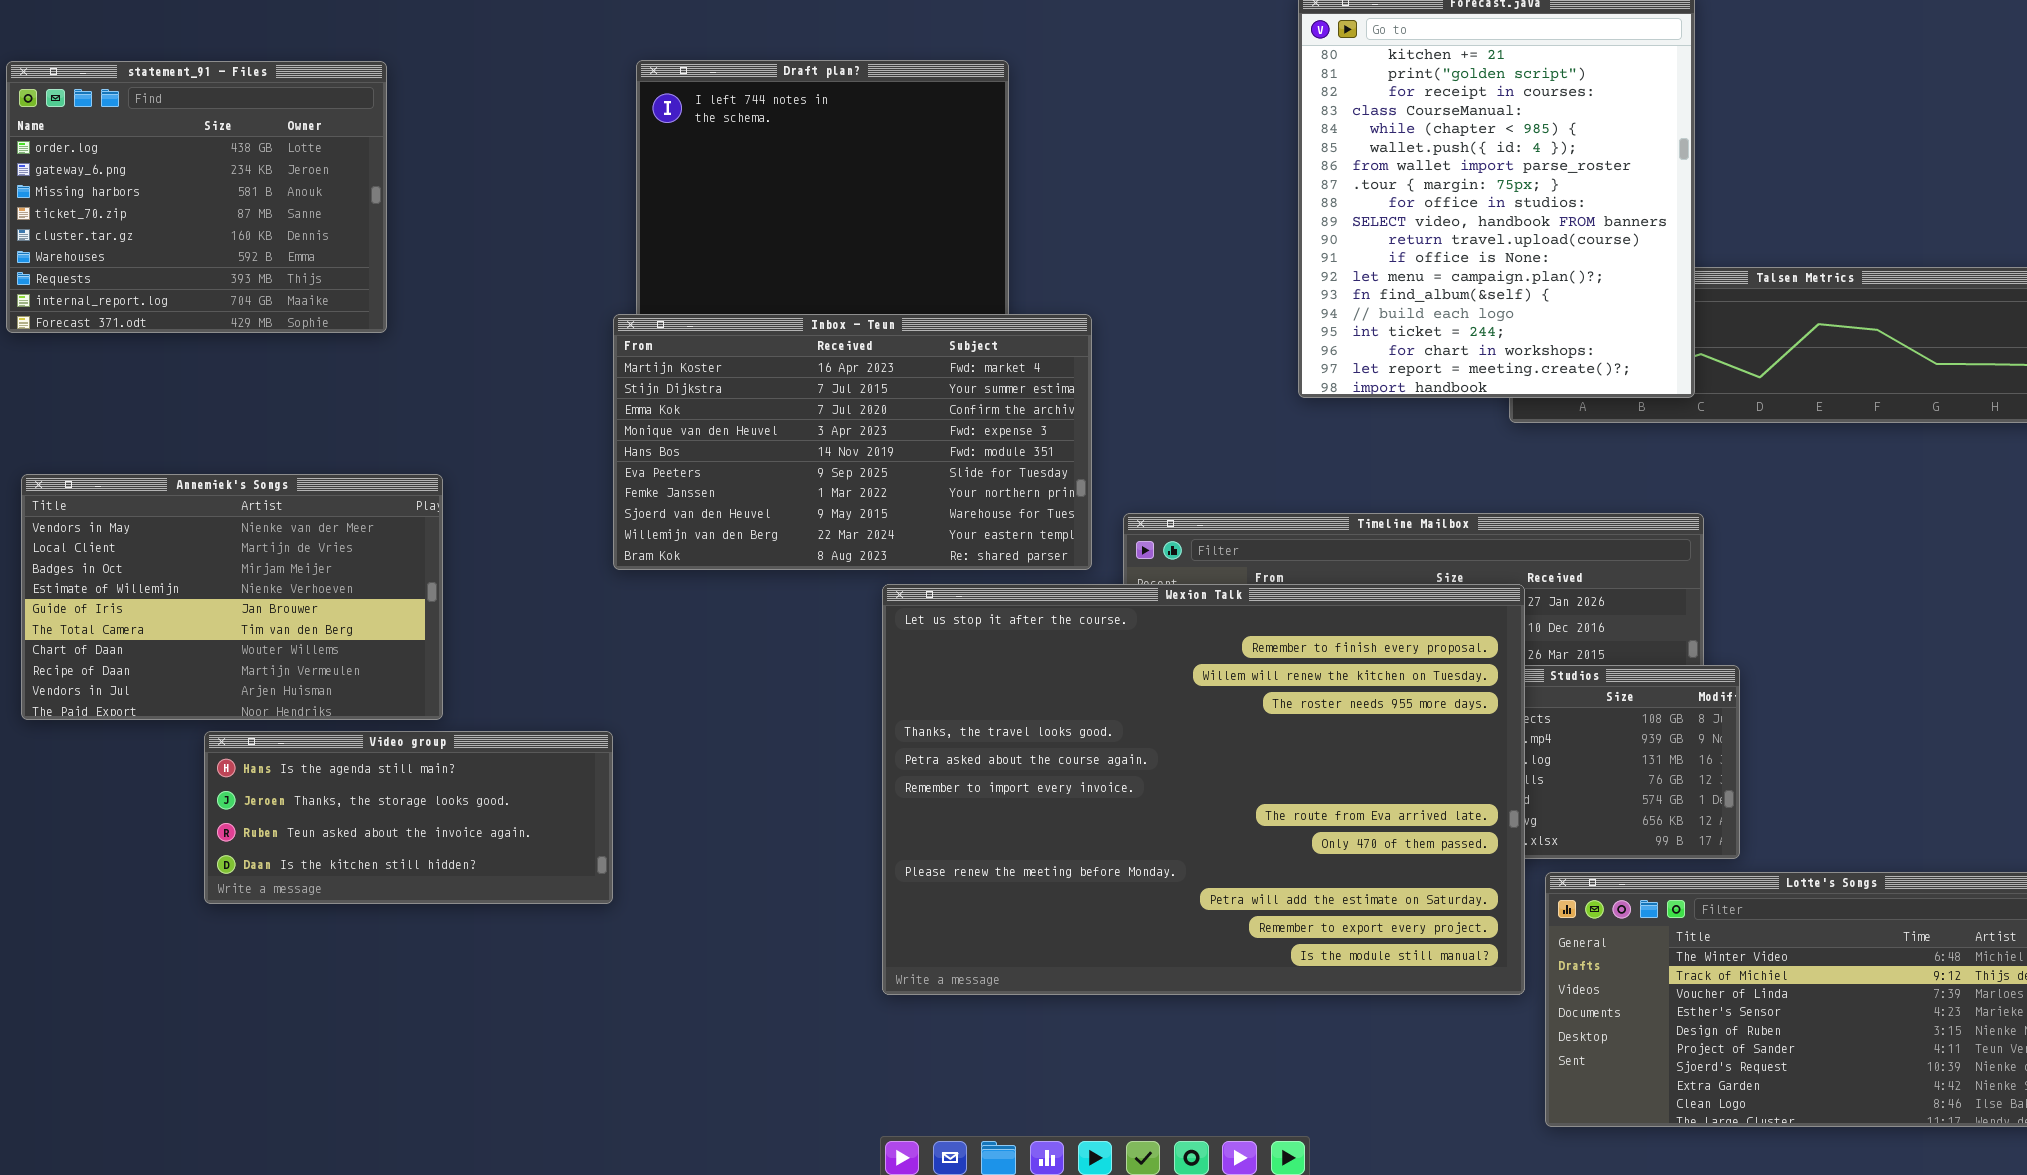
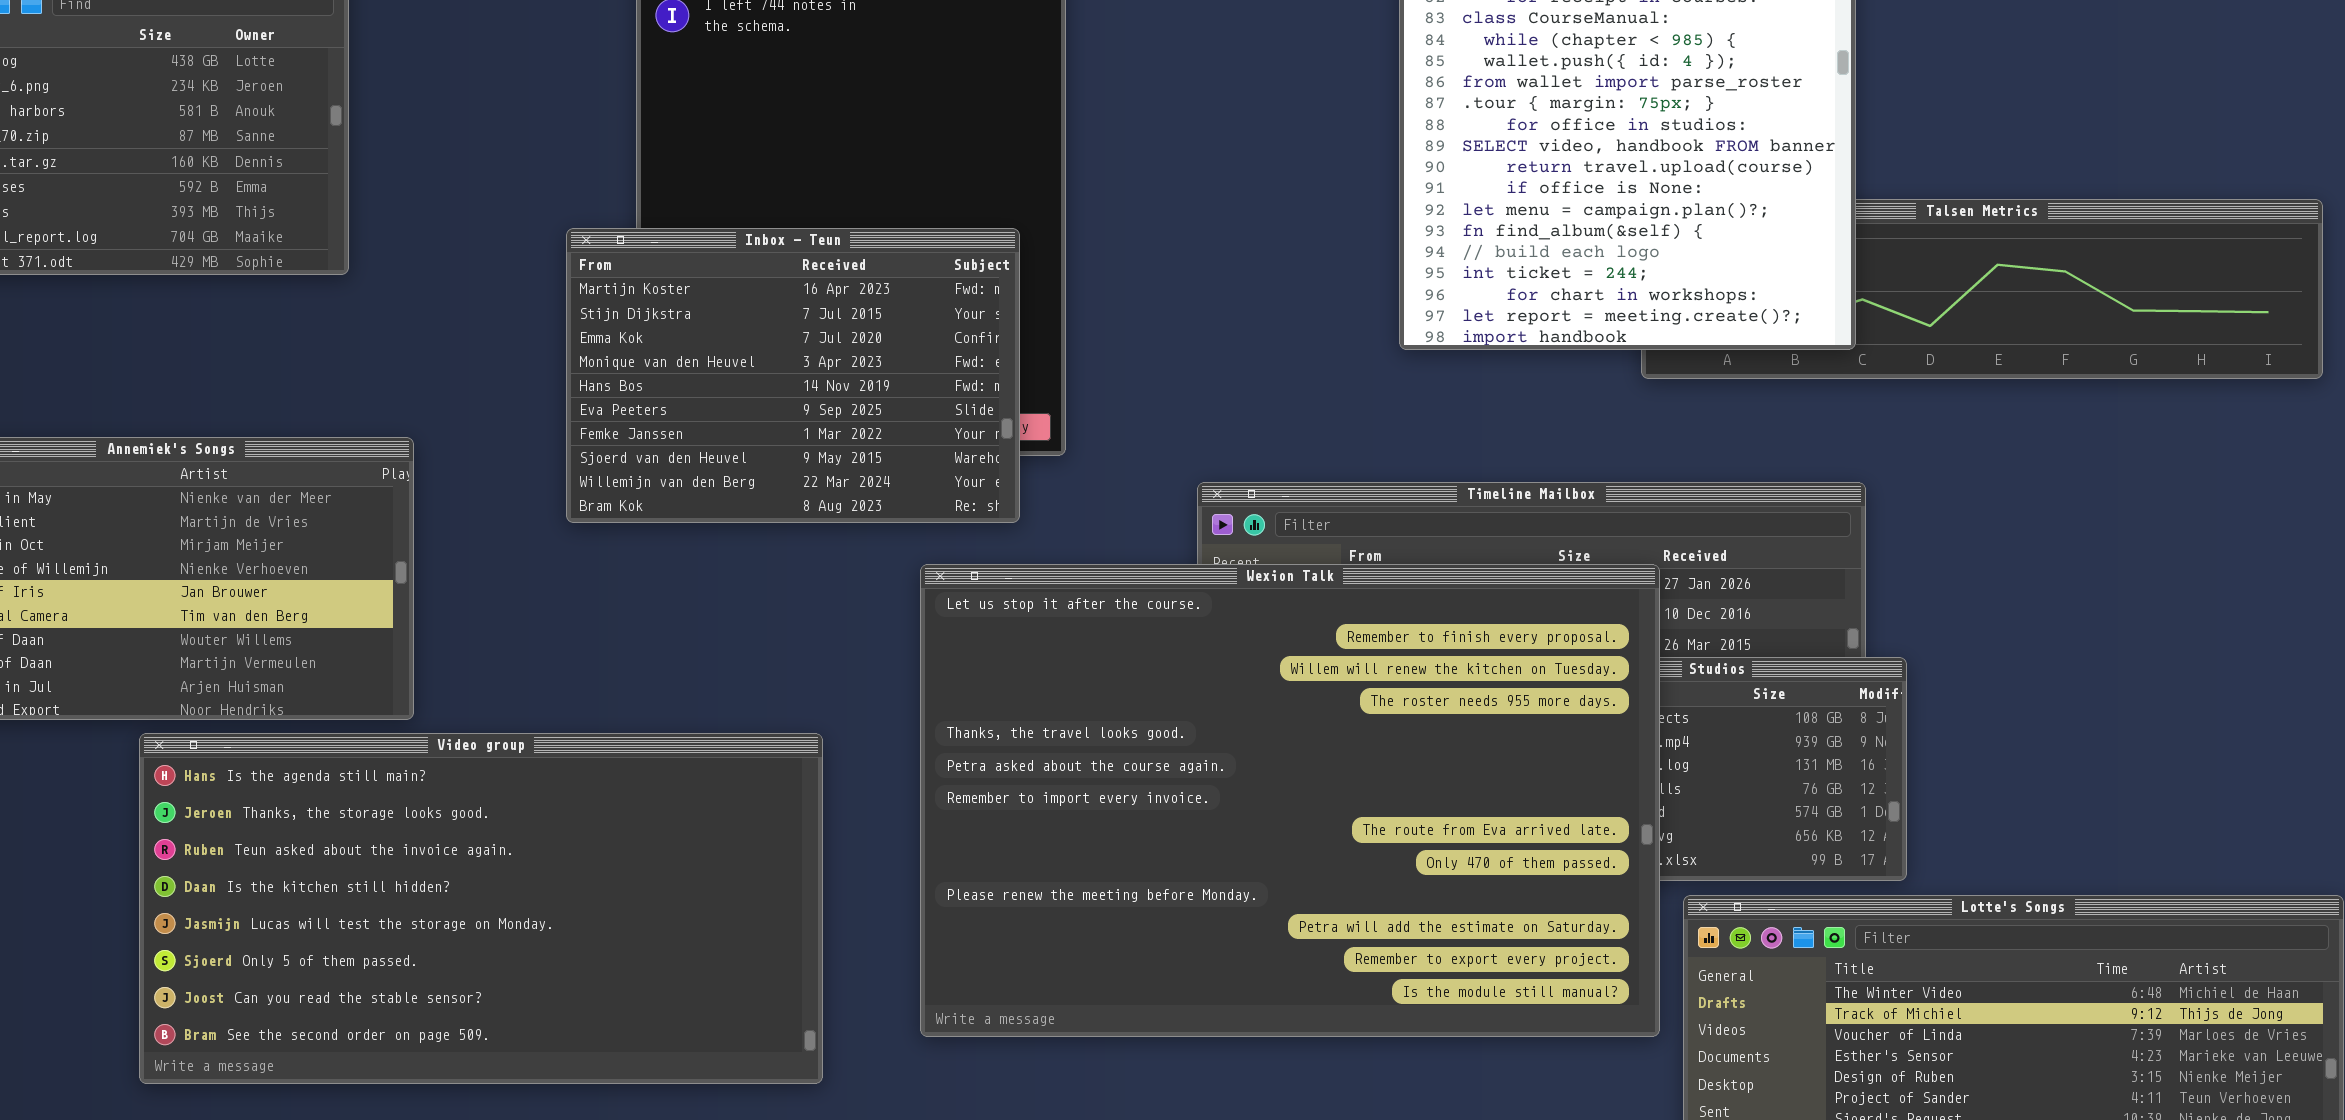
Inbox - Teun: [613,314,1092,570] -> [566,228,1020,523], moved, resized
Video group: [204,731,613,904] -> [139,733,823,1084], resized

